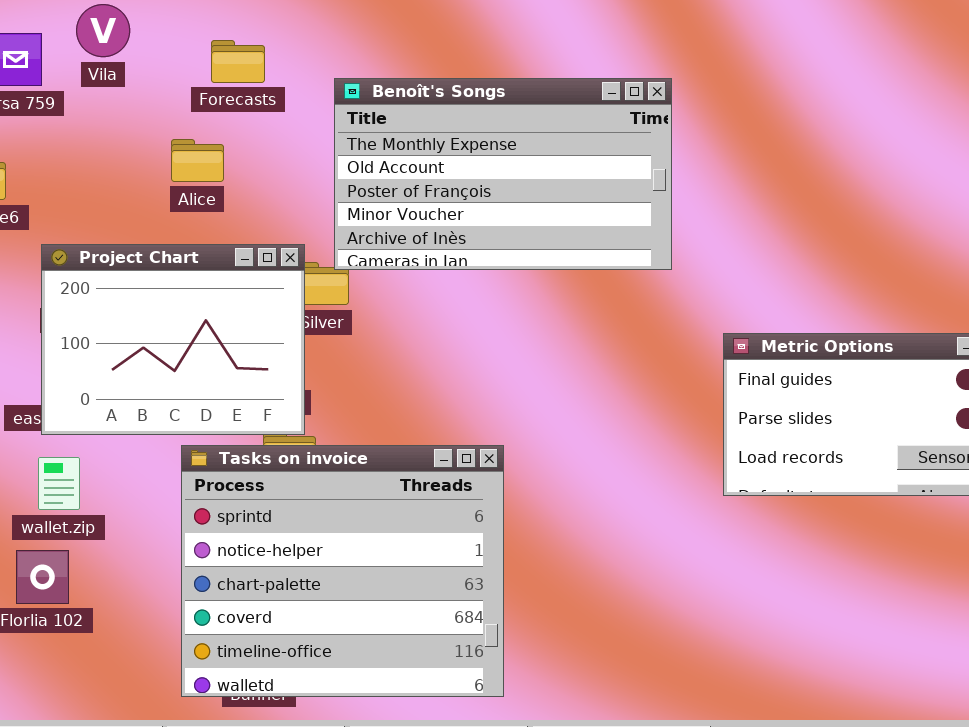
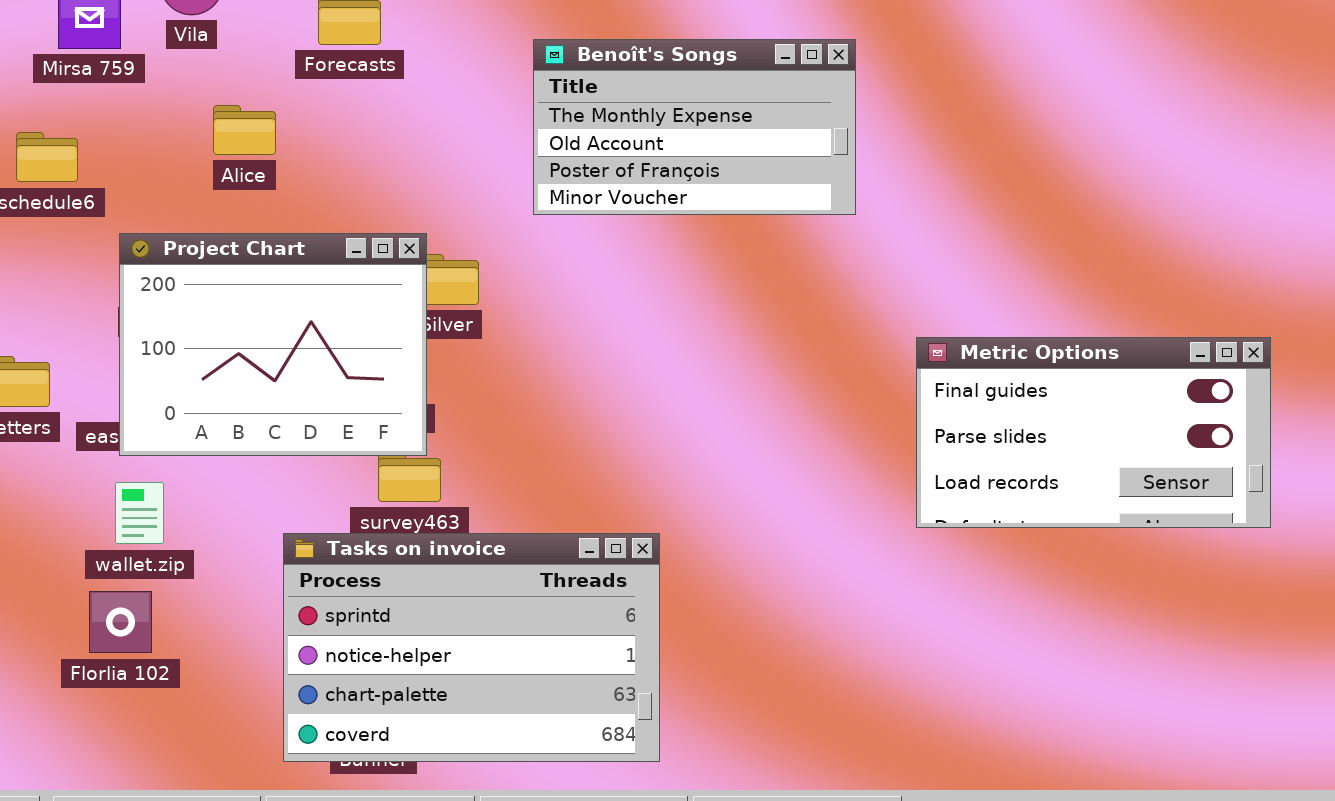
Benoît's Songs: [334,78,672,270] -> [533,39,856,215], resized
Alice: [171,139,224,182] -> [213,105,276,155], moved
Tasks on invoice: [181,445,504,697] -> [283,533,660,762], resized

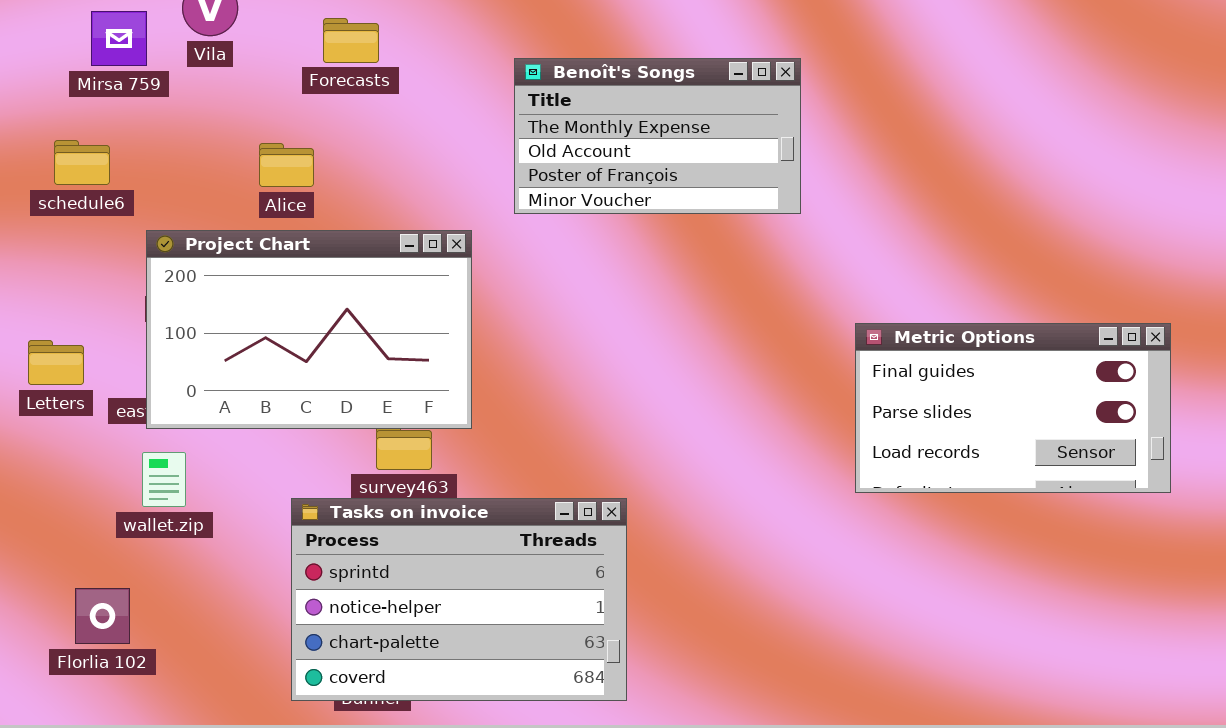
Alice: [213,105,276,155] -> [259,143,314,187], moved
Project Chart: [119,233,427,456] -> [146,230,472,429], resized
Florlia 102: [89,591,152,653] -> [75,588,130,644], moved

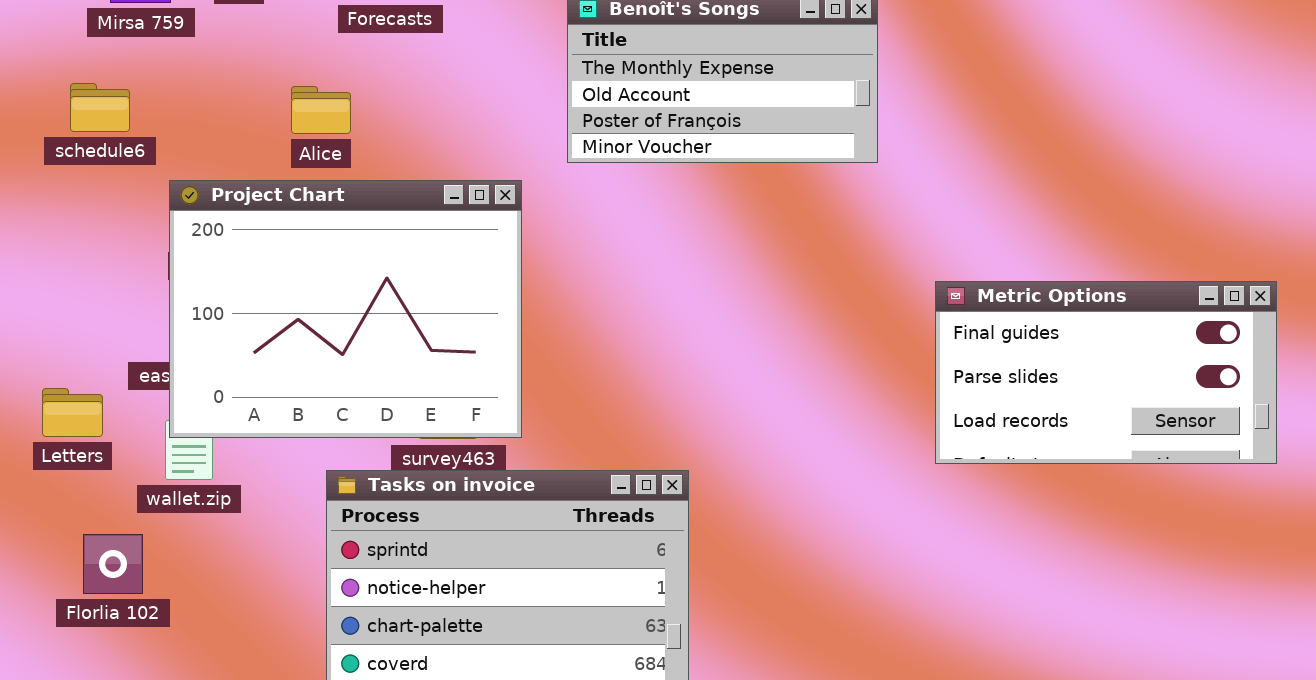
Project Chart: [146,230,472,429] -> [169,180,522,438], resized
Letters: [28,340,84,385] -> [42,388,103,437], moved
Florlia 102: [75,588,130,644] -> [83,534,143,594], moved

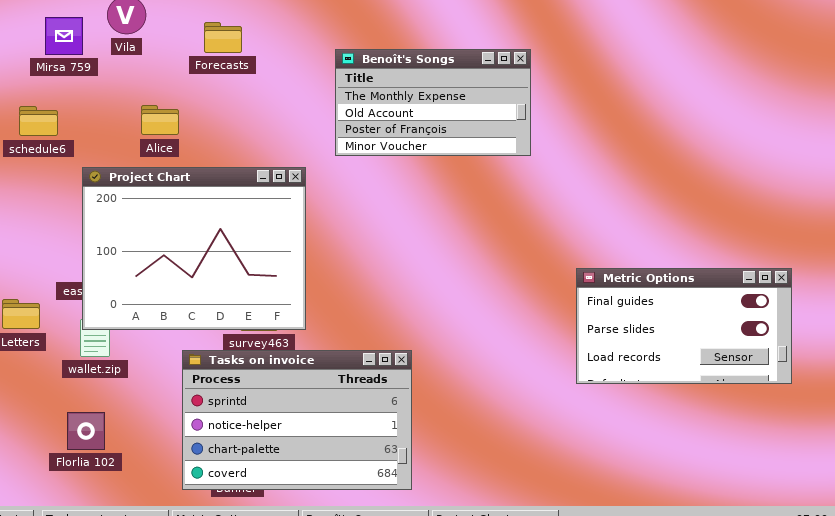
Alice: [291,86,351,134] -> [141,105,179,135], moved
Metric Options: [935,281,1277,464] -> [576,268,792,384], moved
Florlia 102: [83,534,143,594] -> [67,412,105,450], moved

